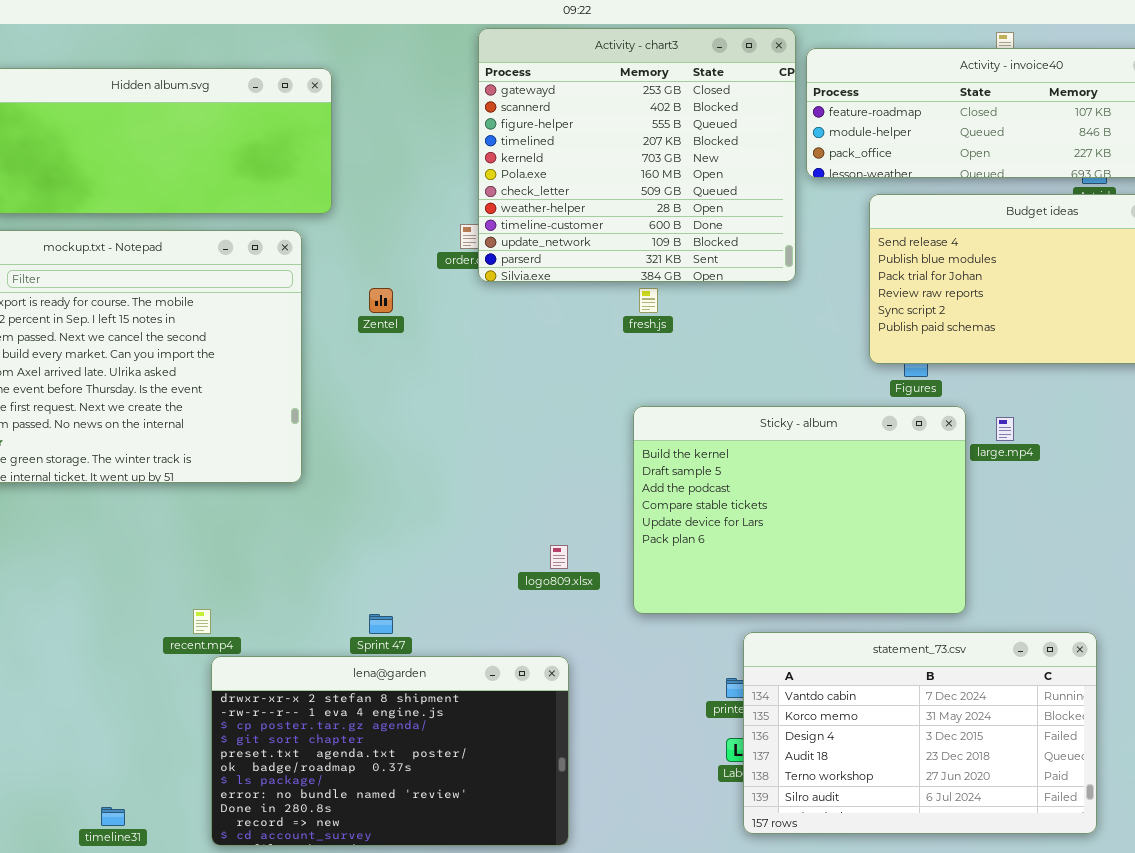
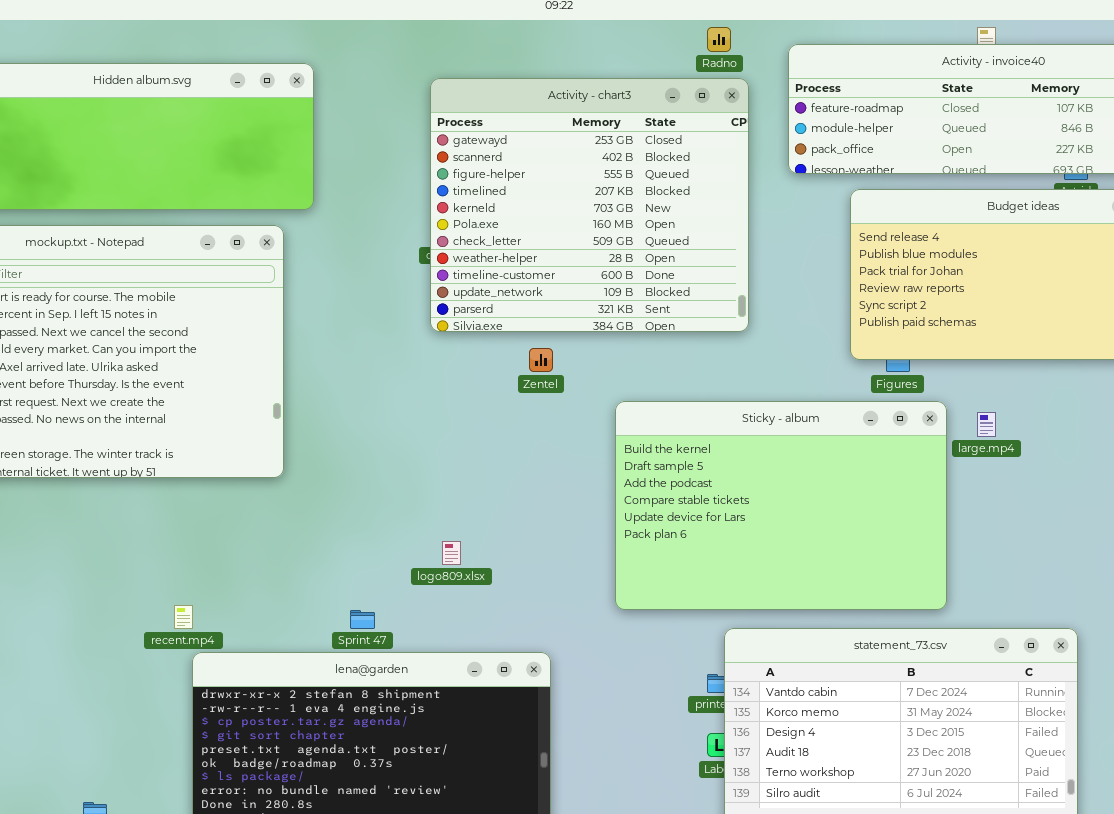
Activity - chart3: [478,28,796,282] -> [430,78,749,332], moved
Zentel: [369,288,393,313] -> [529,348,553,372], moved
logo809.xlsx: [550,545,568,569] -> [442,541,461,565], moved

